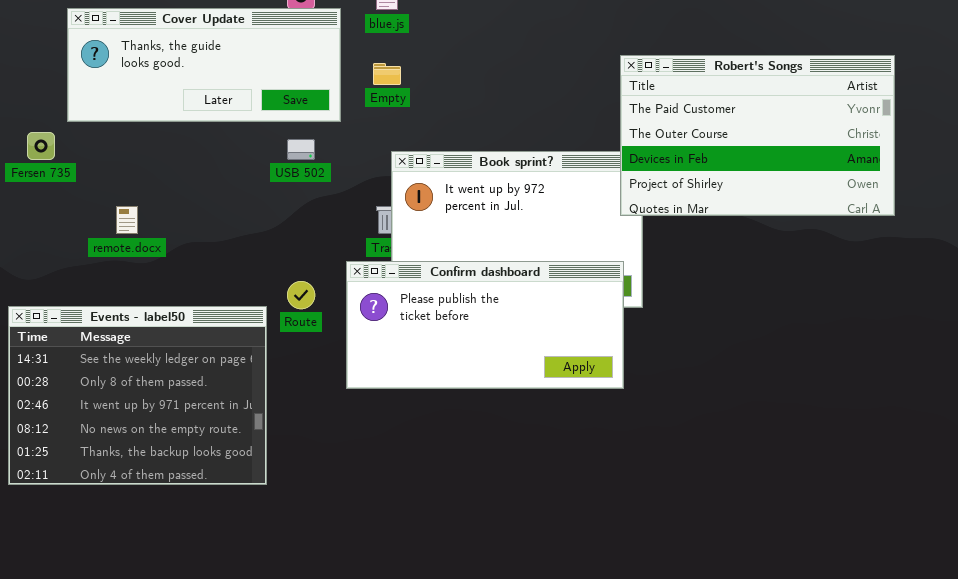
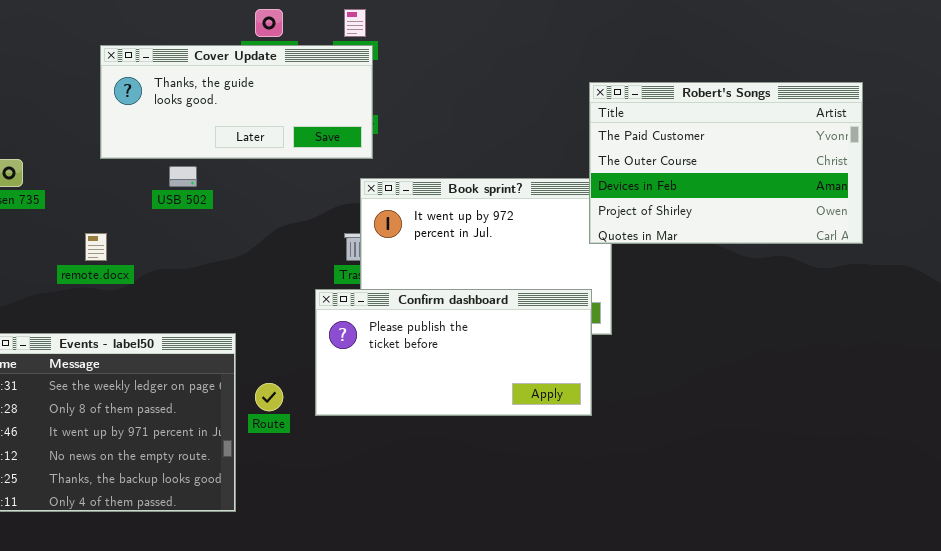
Cover Update: [67,8,341,122] -> [100,45,373,159], moved
USB 502: [287,139,315,160] -> [169,166,197,187], moved
Route: [287,281,315,309] -> [255,383,283,411], moved

